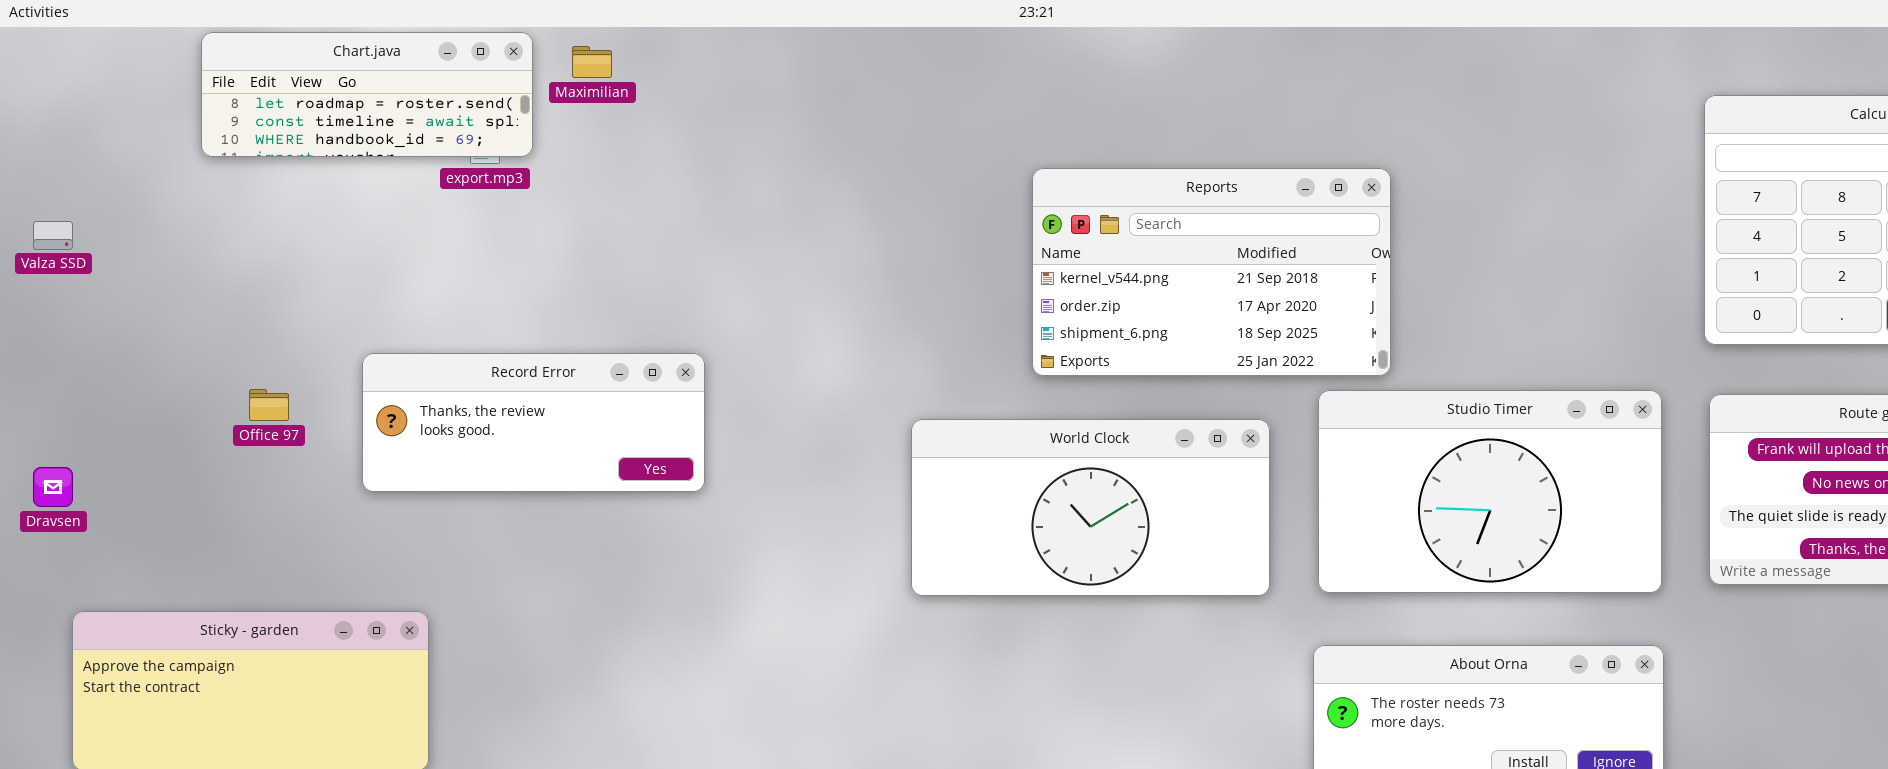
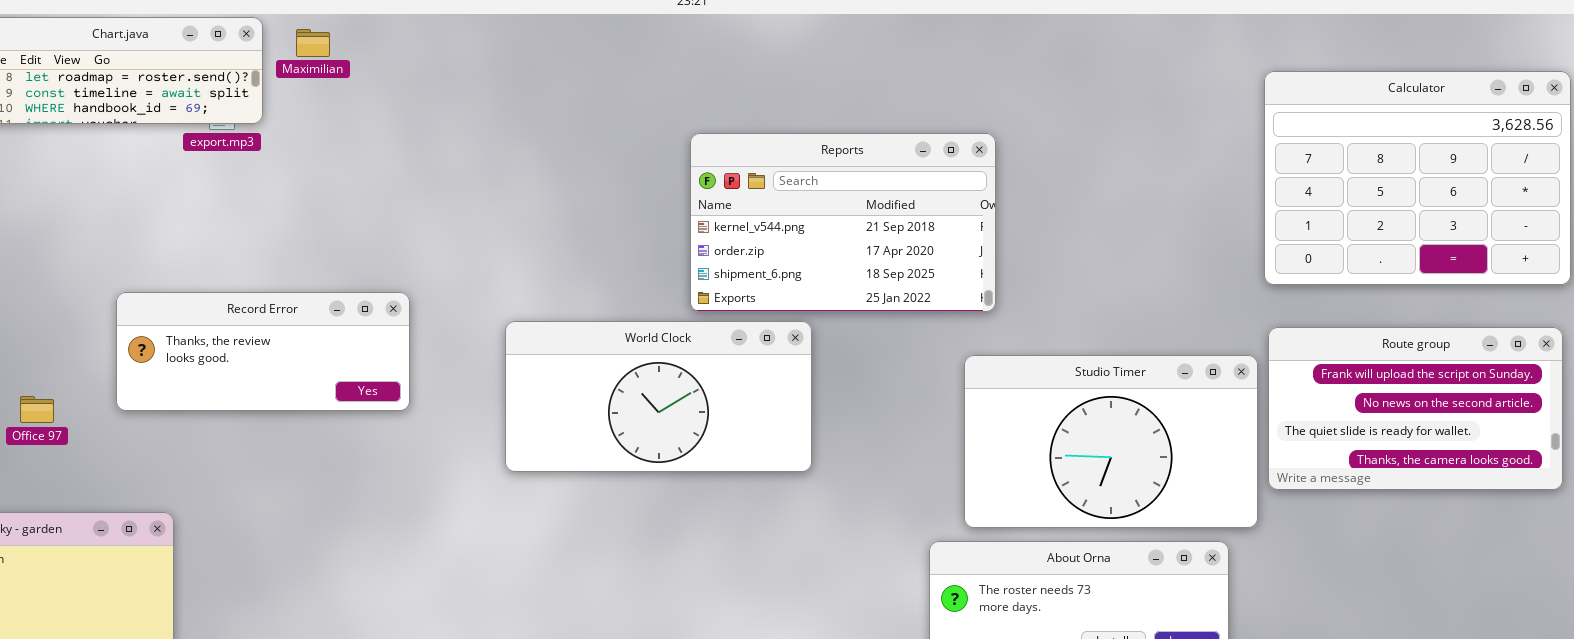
Office 97: [249,389,289,421] -> [20,396,54,423], moved
Studio Timer: [1318,390,1662,593] -> [964,355,1258,528], moved
World Clock: [911,419,1270,596] -> [505,321,812,472], moved

